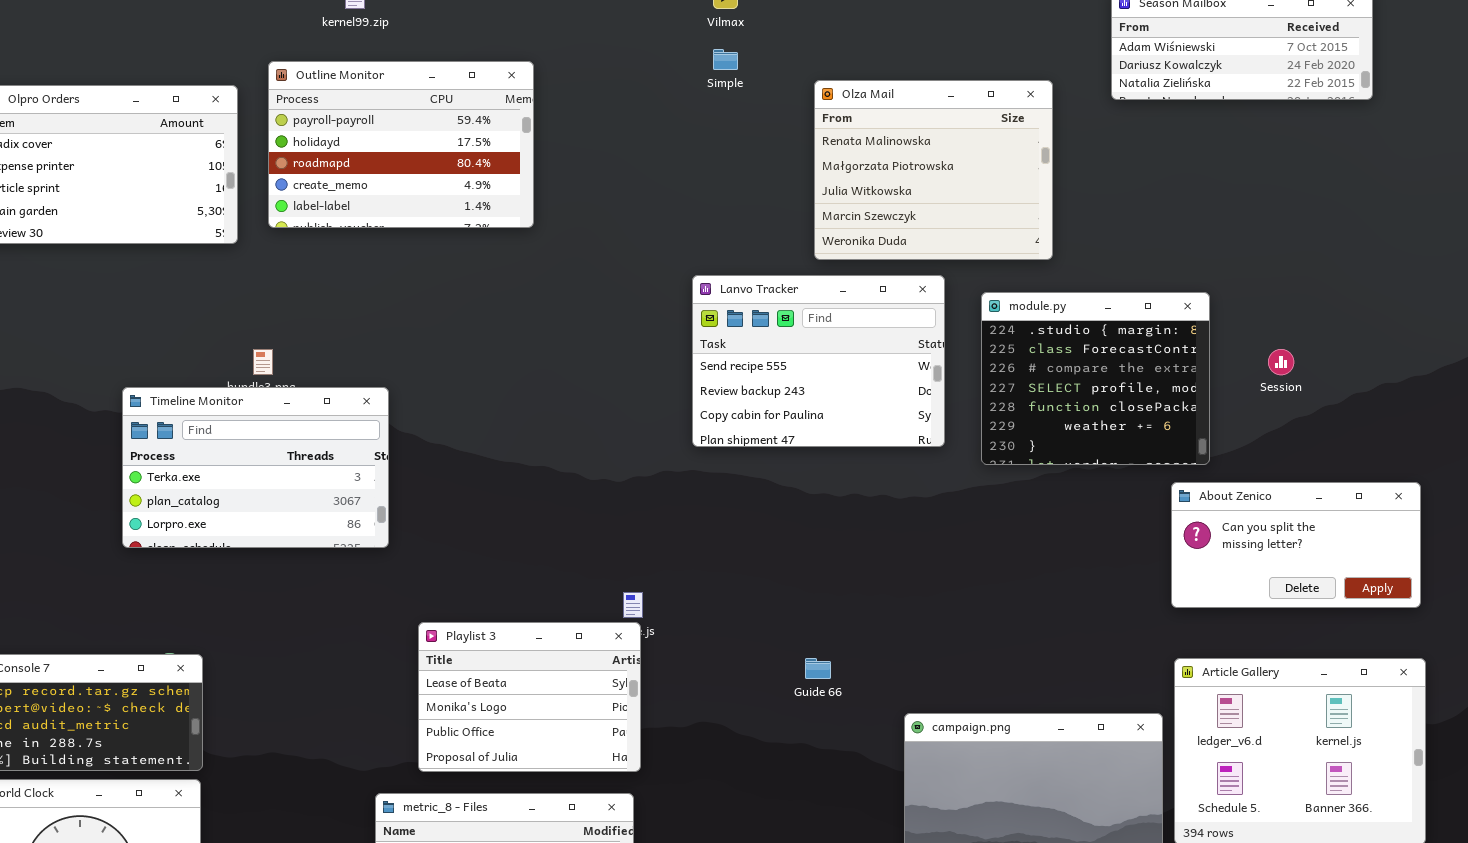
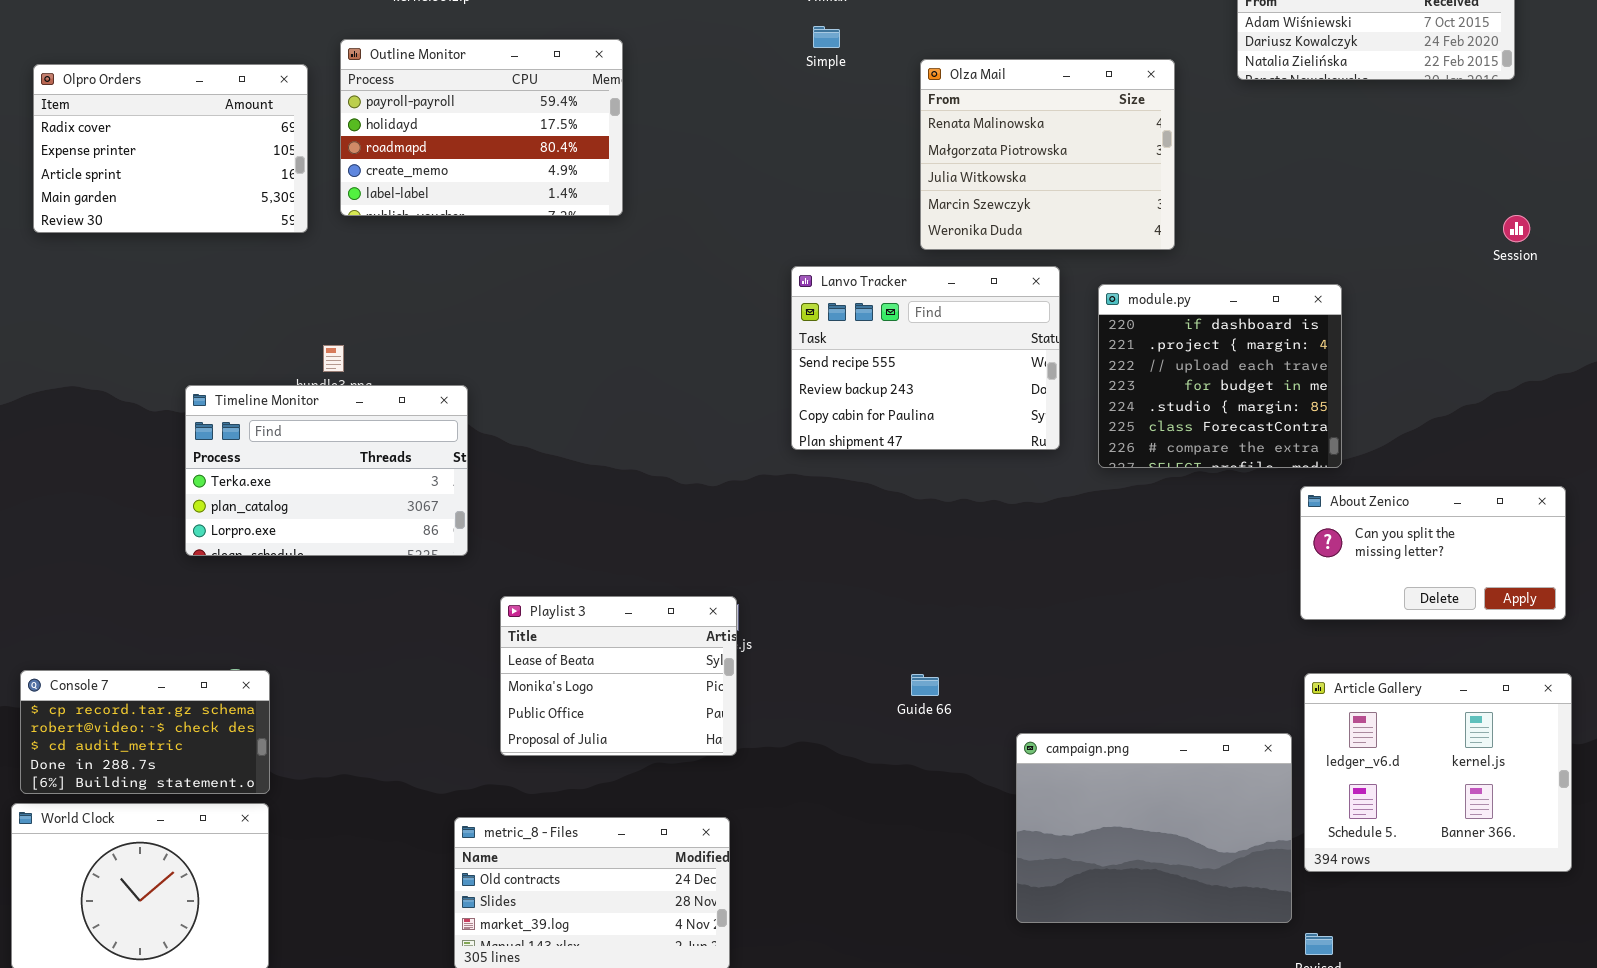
module.py: [981,292,1210,465] -> [1098,284,1342,468], scrolled up 4 rows
Session: [1268,349,1294,375] -> [1503,215,1530,242], moved
Playlist 3: [418,622,641,772] -> [500,596,737,756], moved

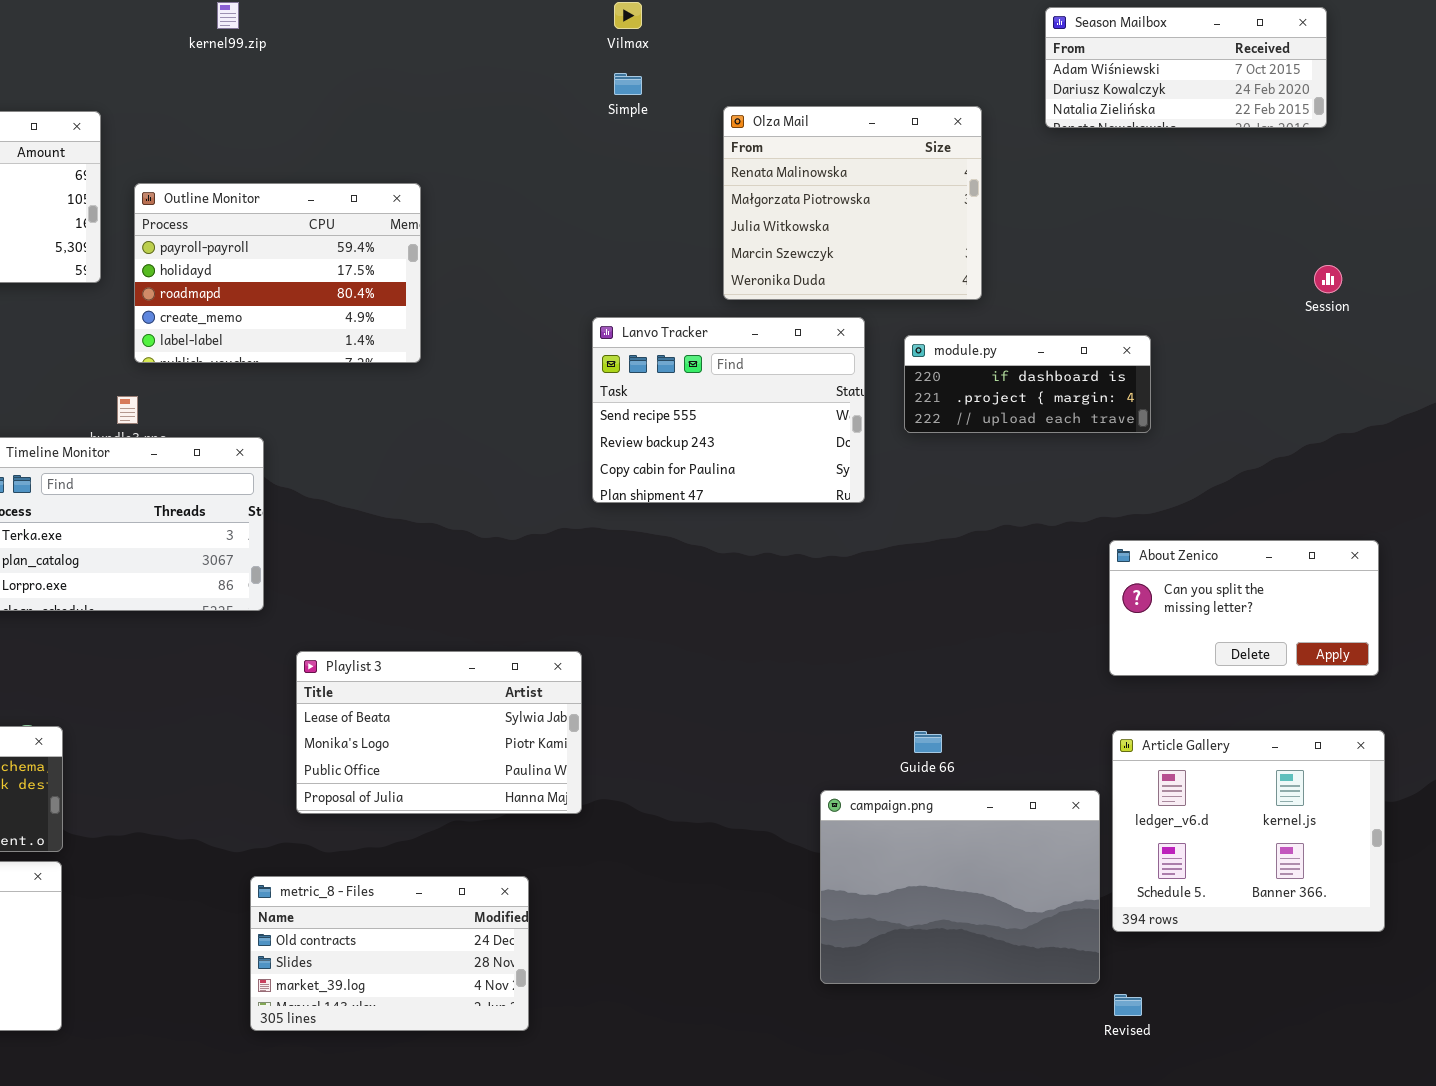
Outline Monitor: [340,39,623,216] -> [134,183,421,363], moved
module.py: [1098,284,1342,468] -> [904,335,1151,433], resized
Playlist 3: [500,596,737,756] -> [296,651,582,814], resized
Guide 66: [911,674,939,696] -> [914,731,942,753], moved

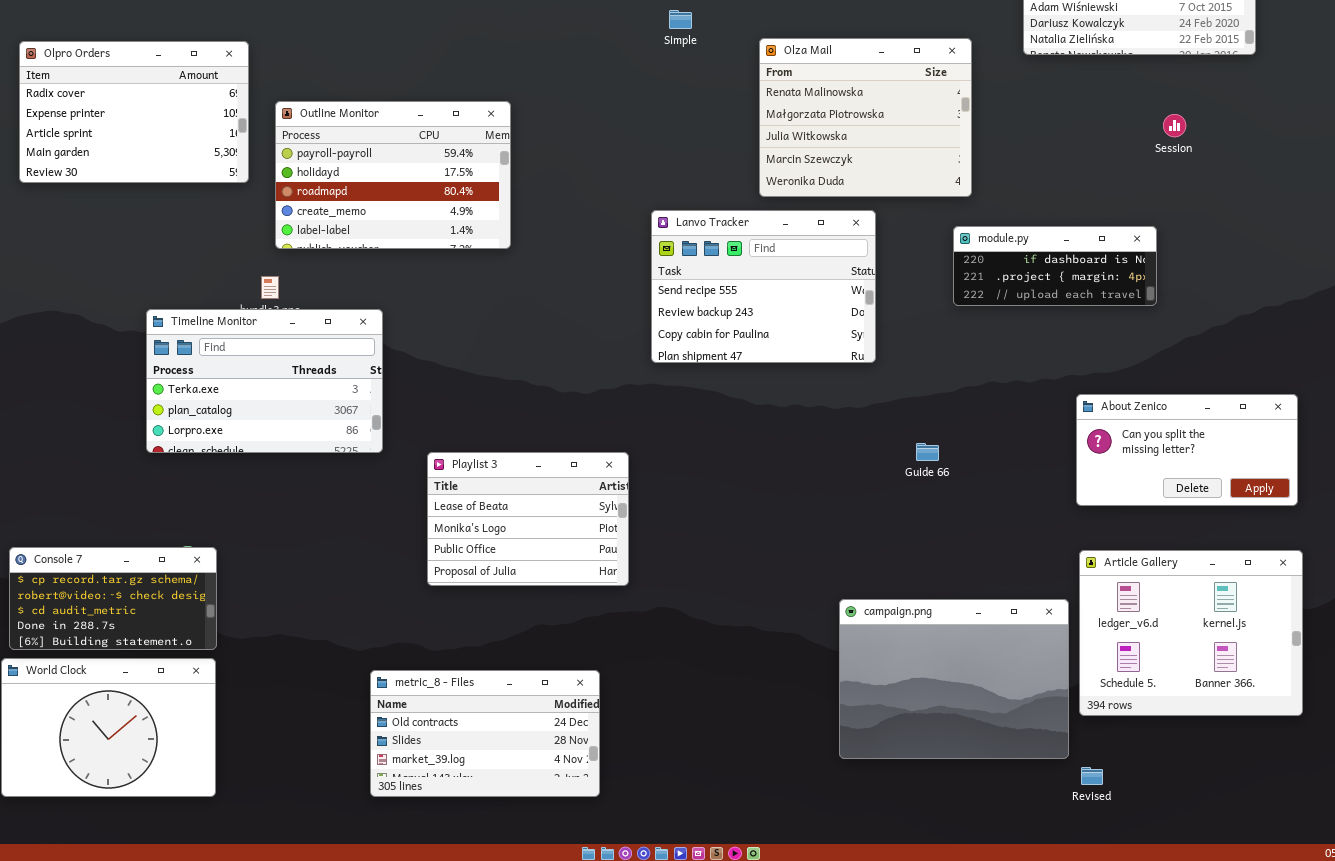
Session: [1314,265,1342,293] -> [1163,114,1186,137], moved
module.py: [904,335,1151,433] -> [953,226,1157,306], moved
Playlist 3: [296,651,582,814] -> [427,452,629,586], moved, resized
Guide 66: [914,731,942,753] -> [916,443,939,461], moved

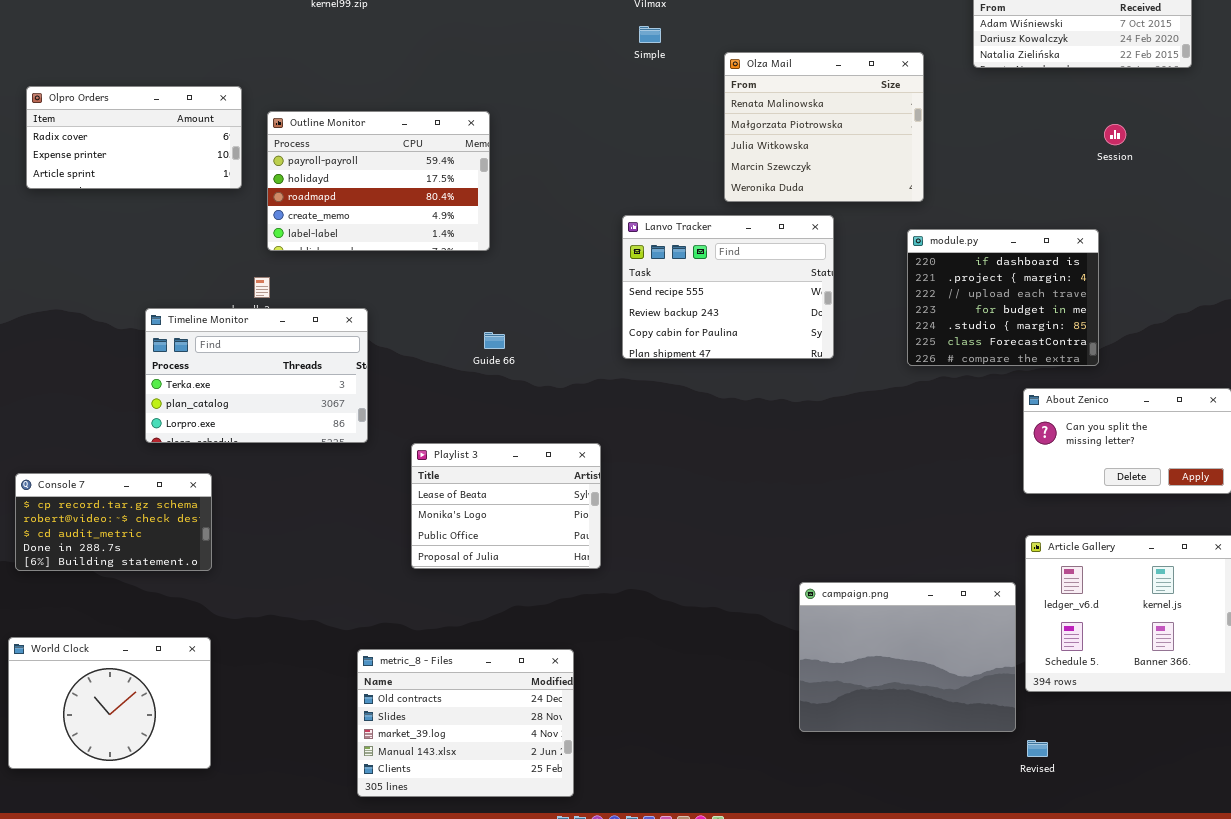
Olpro Orders: [19,41,249,183] -> [26,86,242,189], resized
module.py: [953,226,1157,306] -> [907,229,1099,366], resized
Guide 66: [916,443,939,461] -> [484,332,505,349], moved
Console 7: [9,547,217,650] -> [15,473,212,571], moved
metric_8 - Files: [370,670,600,797] -> [357,649,574,797], resized

